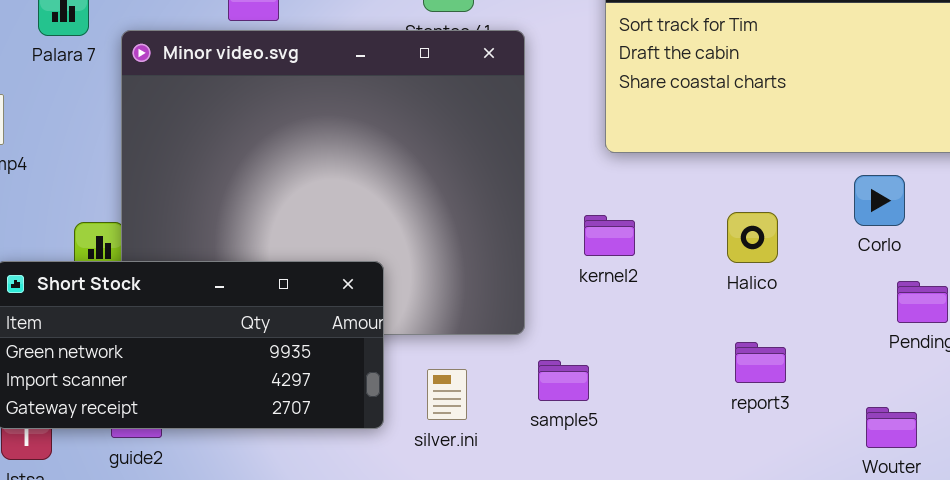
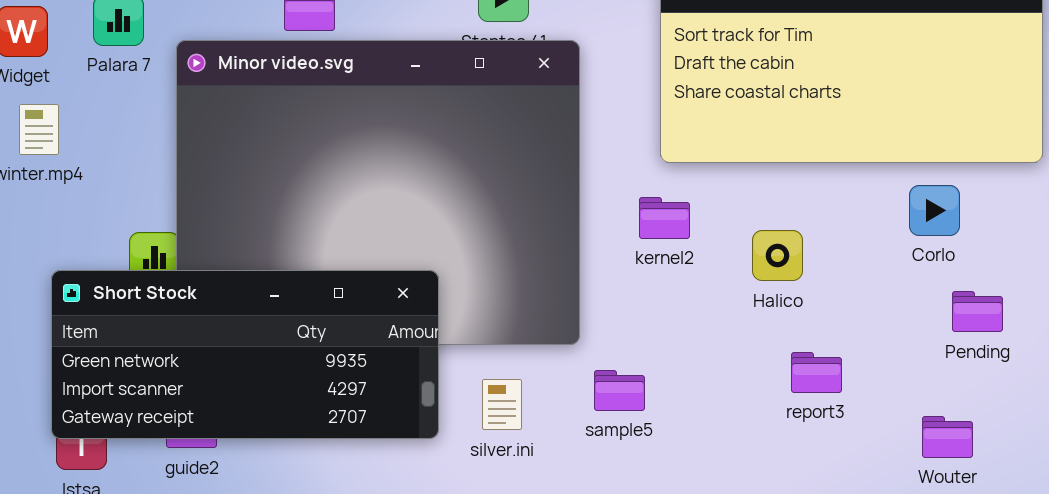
Halico: [727,212,778,263] -> [752,230,803,281], moved
kernel2: [584,215,635,256] -> [639,197,690,239], moved

